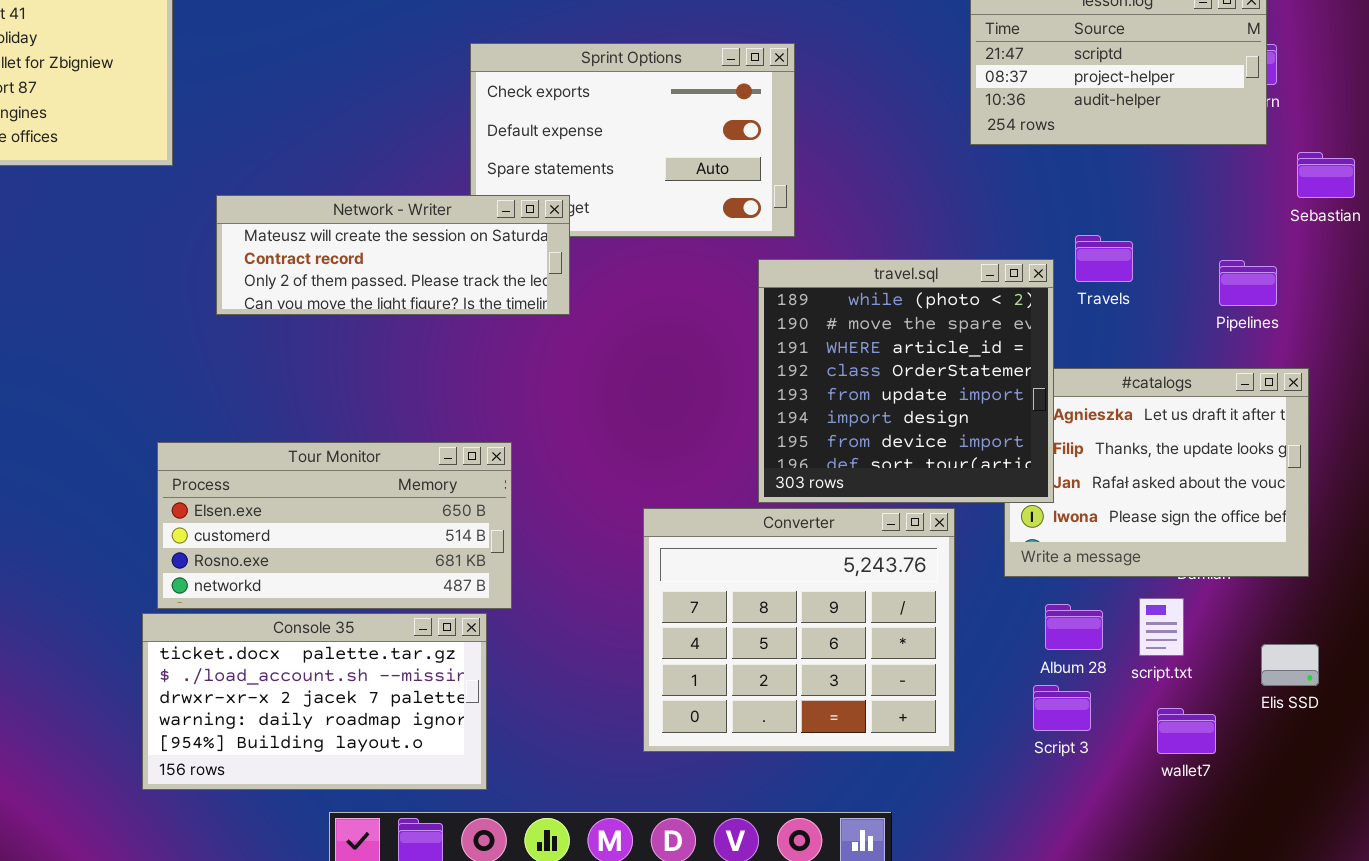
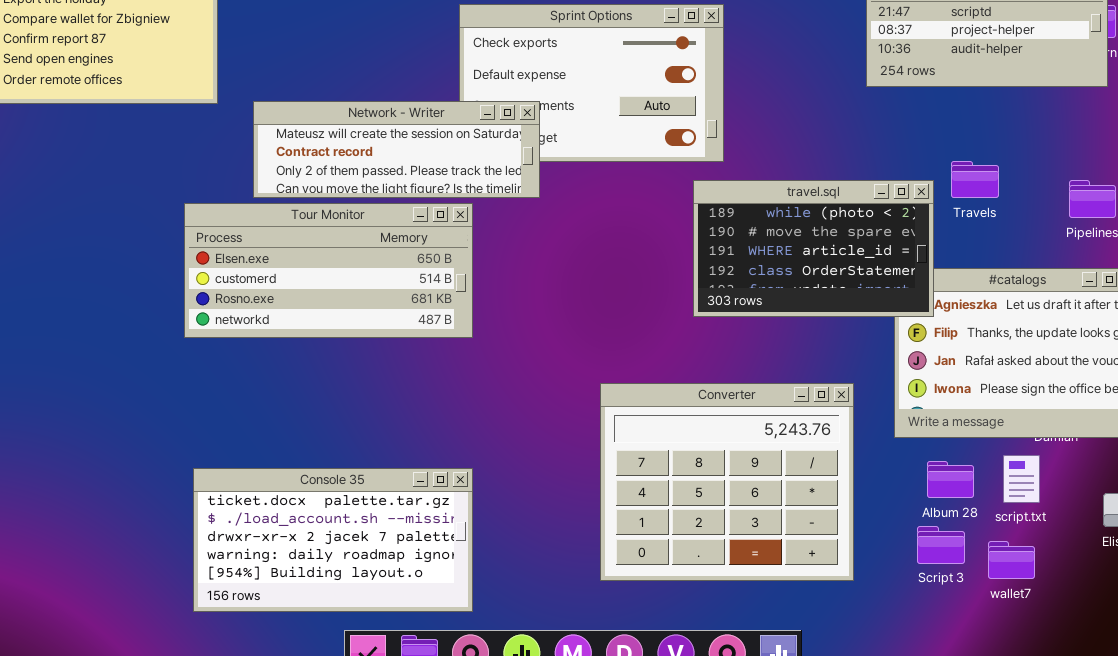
Network - Writer: [216,195,570,315] -> [253,101,540,198], moved
travel.sql: [758,259,1054,503] -> [693,180,934,317], resized
Tour Monitor: [157,442,512,609] -> [184,203,473,338], moved
wallet7: [1157,708,1216,754] -> [988,541,1035,579], moved

